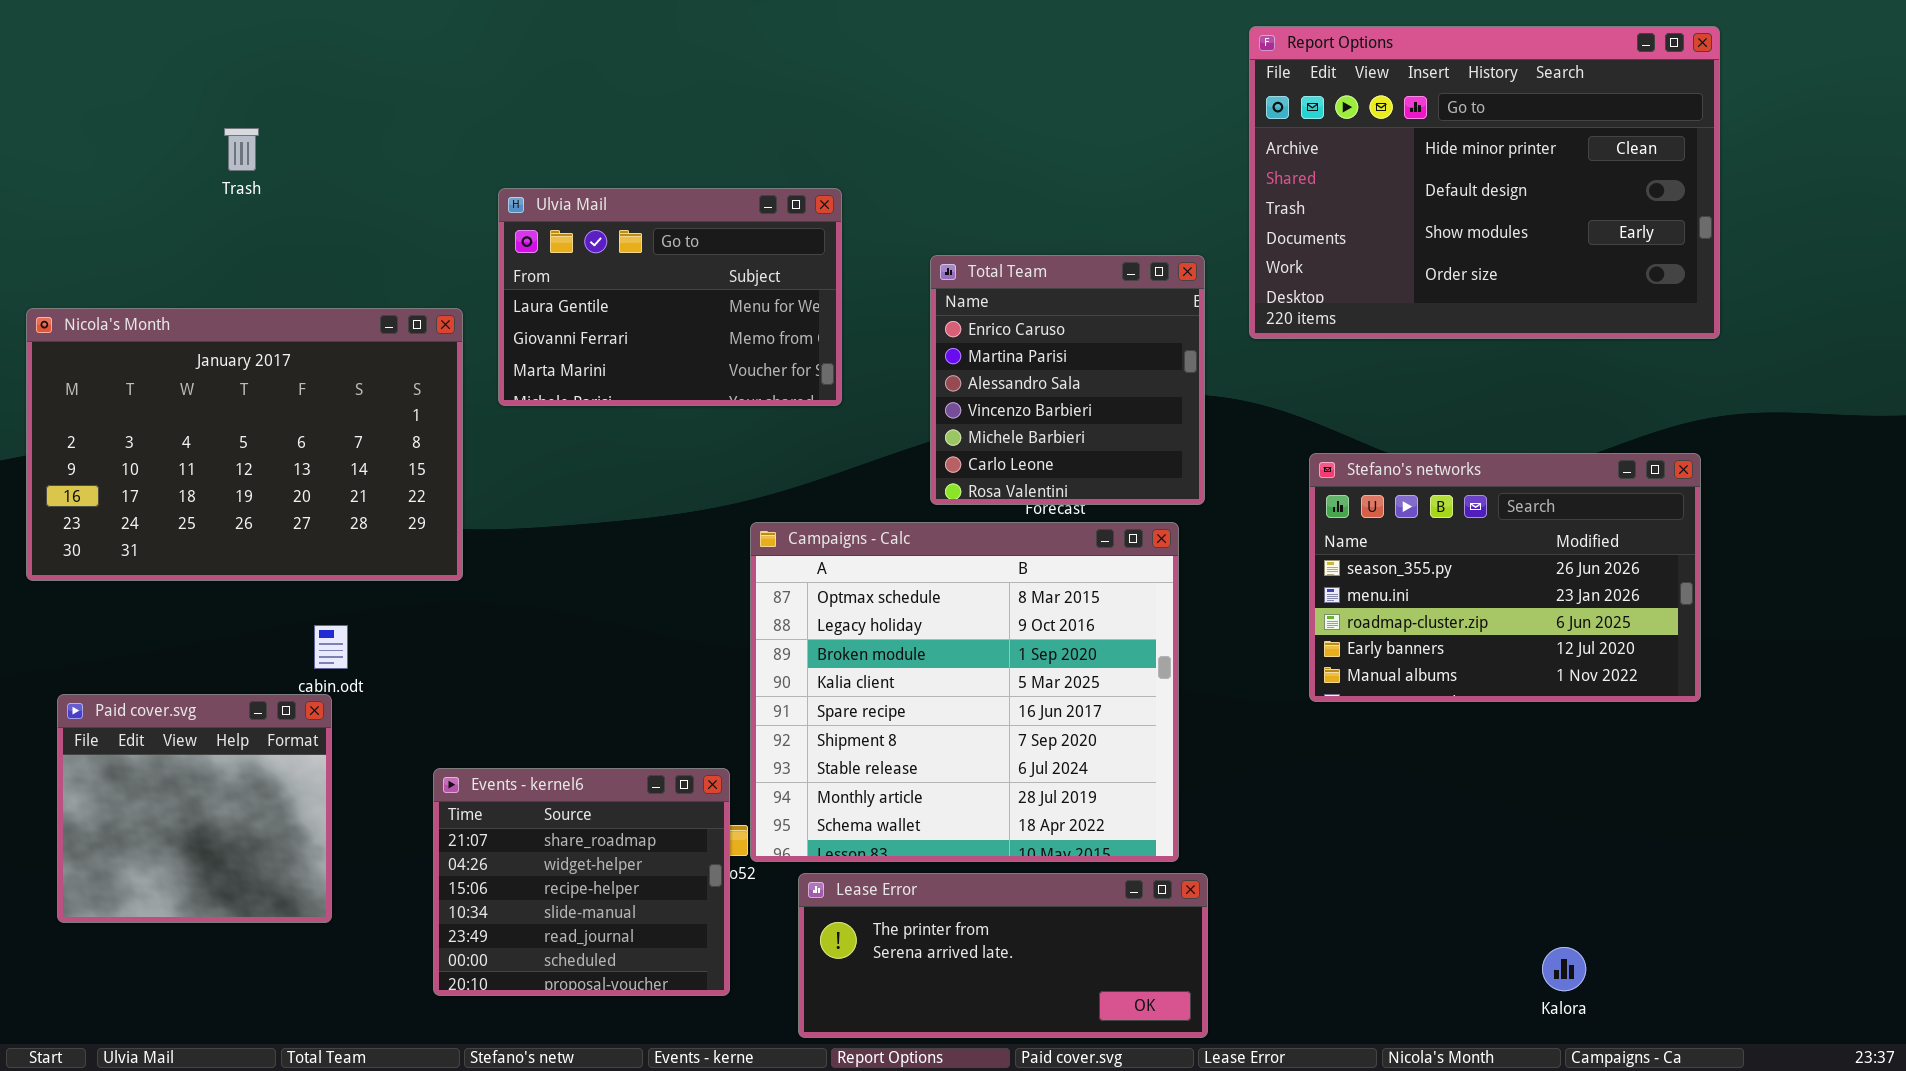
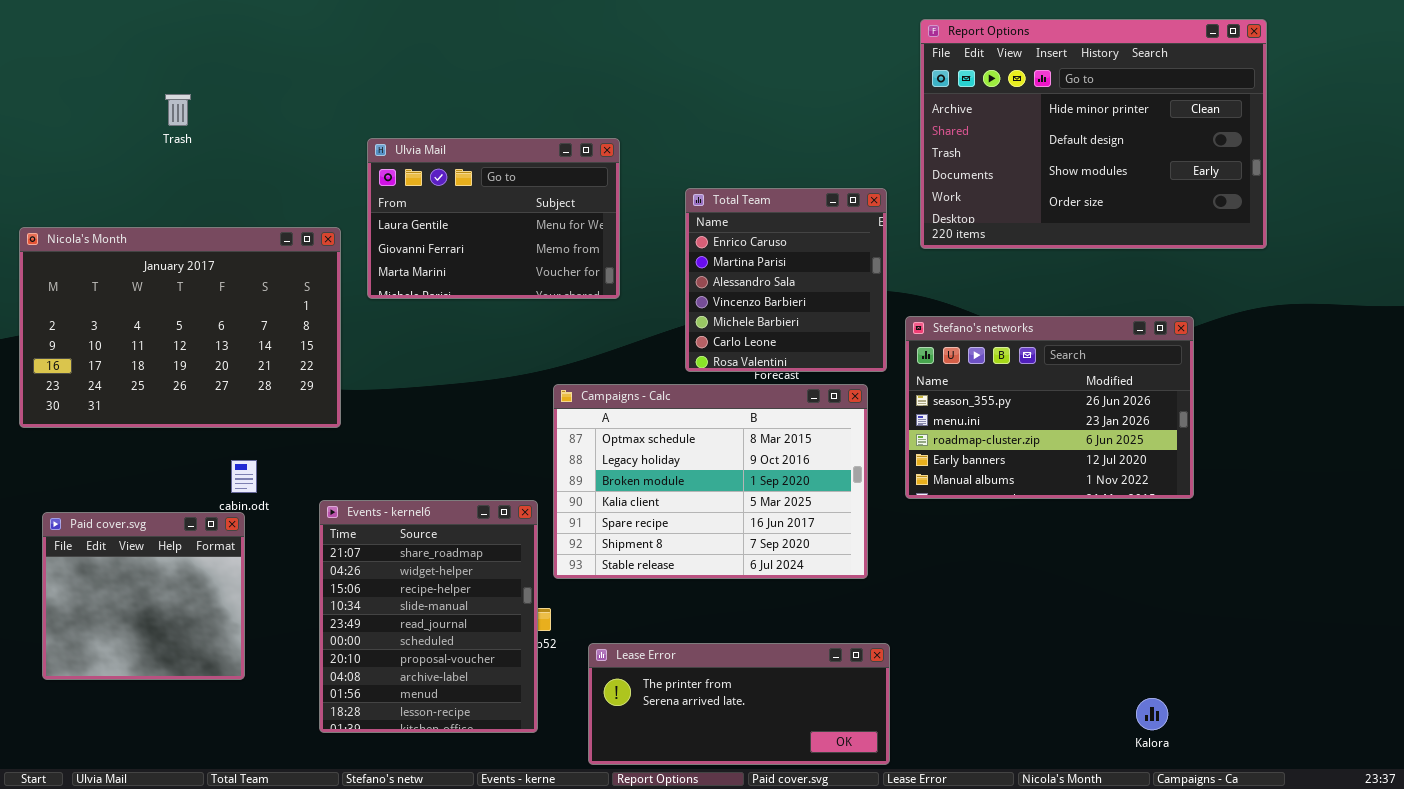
Stefano's networks: [1309,453,1701,702] -> [905,316,1194,499], moved
Campaigns - Calc: [750,522,1179,862] -> [553,384,868,579], resized
Events - kernel6: [433,768,730,996] -> [319,500,538,733], resized

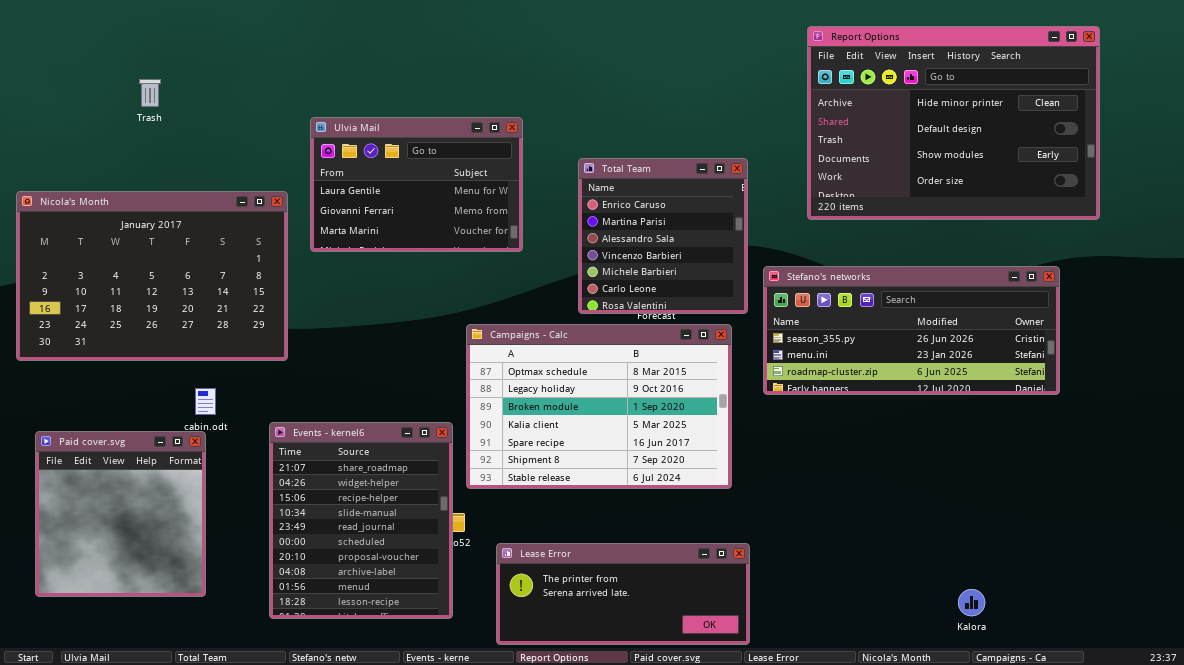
Report Options: [920,19,1267,249] -> [807,26,1100,220], moved
Stefano's networks: [905,316,1194,499] -> [763,266,1060,395], resized
Paid cover.svg: [42,512,245,680] -> [35,431,206,597], resized

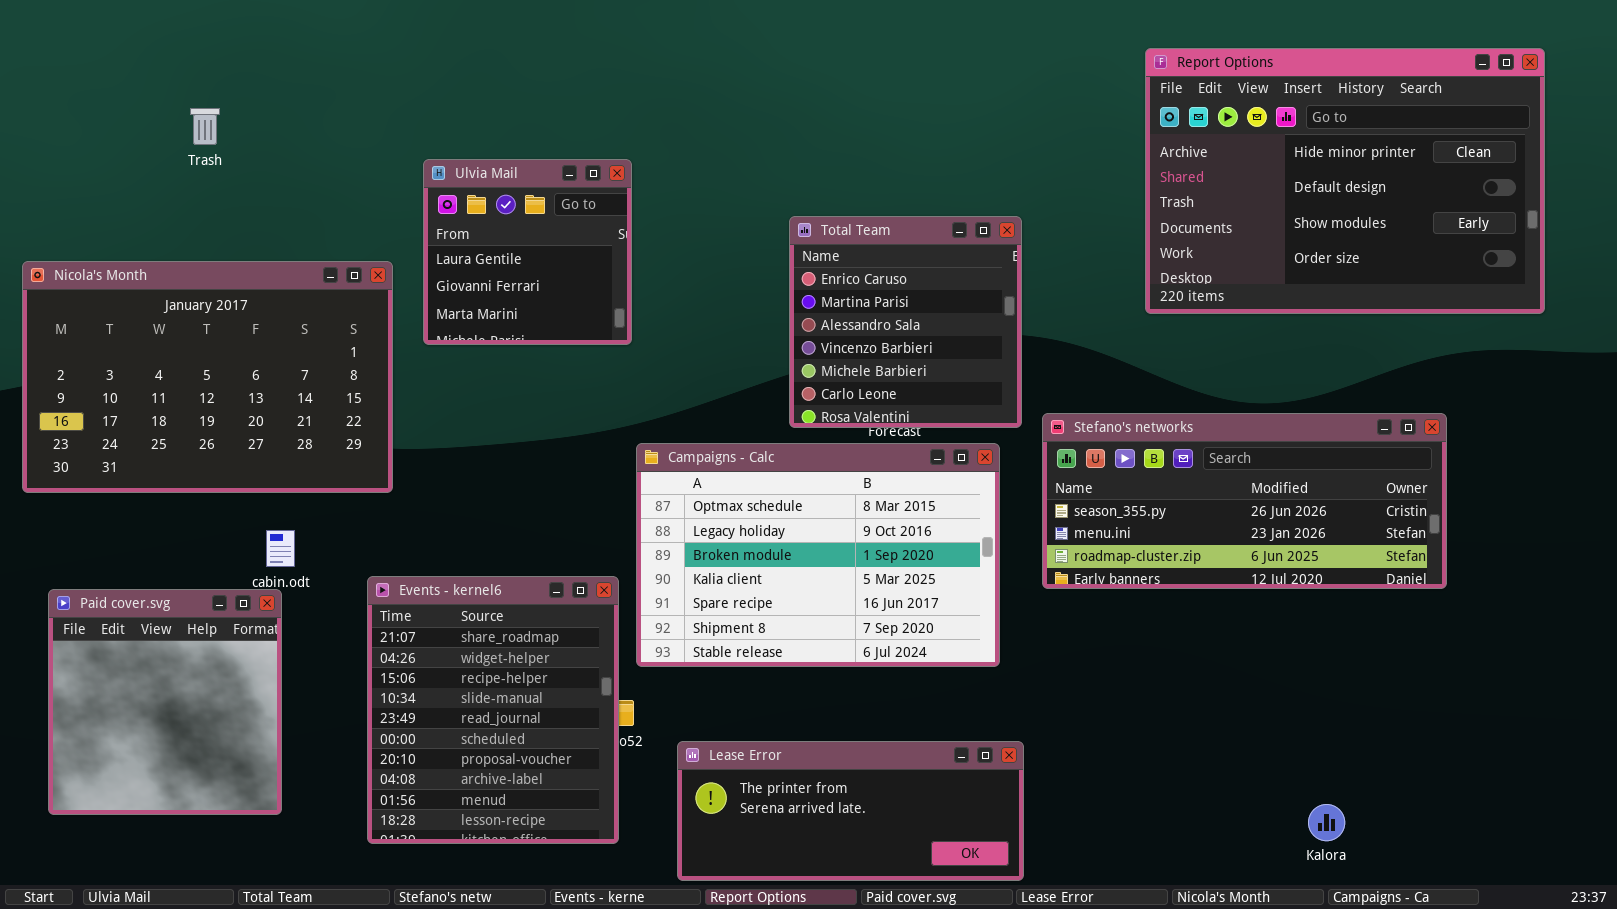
Report Options: [807,26,1100,220] -> [1145,48,1545,314], moved
Ulvia Mail: [310,117,523,252] -> [423,159,632,345], resized
Stefano's networks: [763,266,1060,395] -> [1042,413,1447,589], moved

